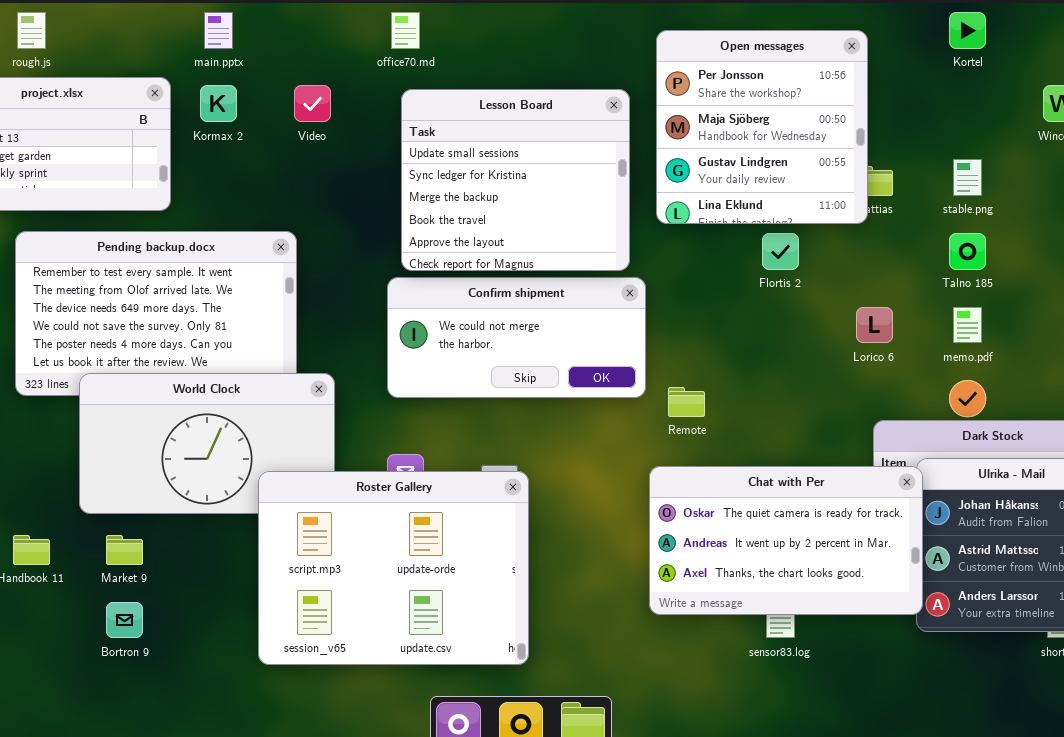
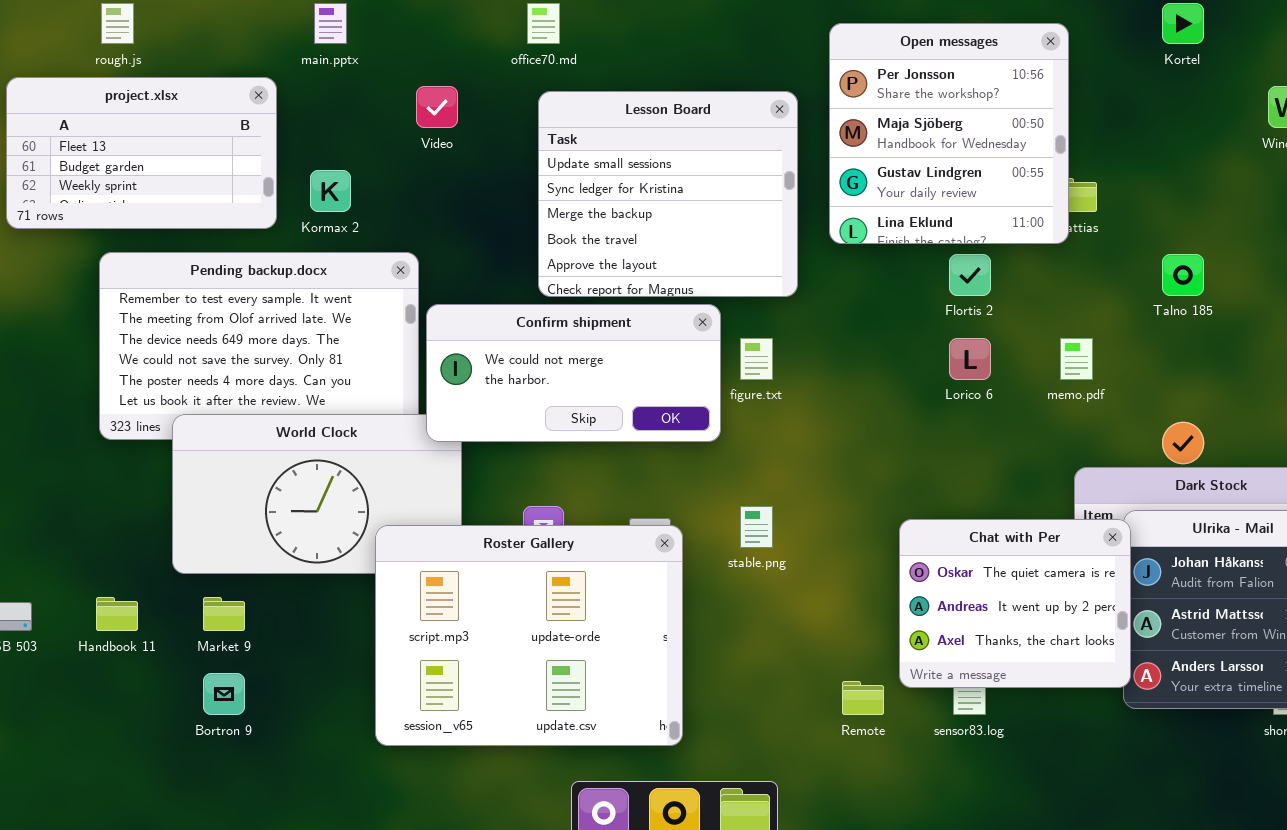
Kormax 2: [200,85,237,122] -> [310,170,351,212], moved
stable.png: [953,159,982,196] -> [740,506,773,548], moved
Confirm shipment: [387,277,646,398] -> [426,304,721,442], moved
Lorico 6: [856,307,893,343] -> [949,338,991,380], moved
memo.pdf: [953,307,982,343] -> [1060,338,1093,380], moved
Remote: [668,387,705,417] -> [842,681,884,715], moved
Chat with Per: [649,466,923,615] -> [899,519,1131,688], resized

